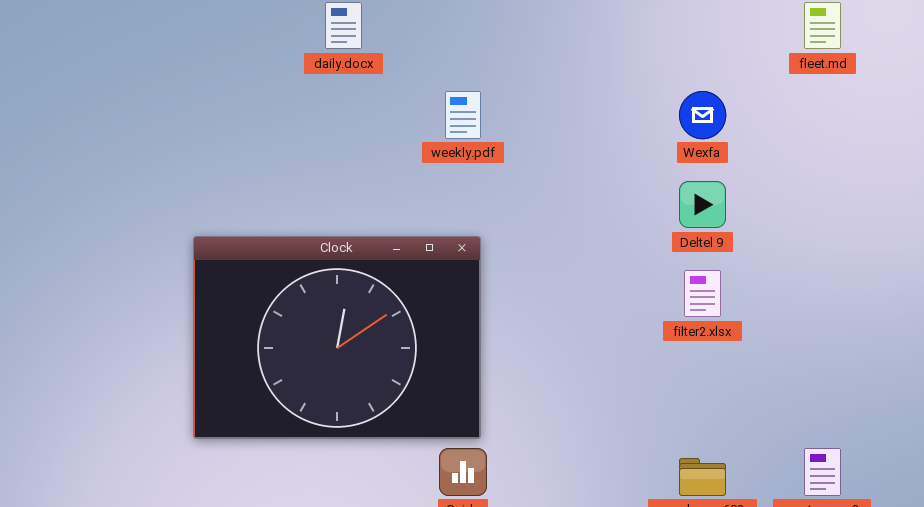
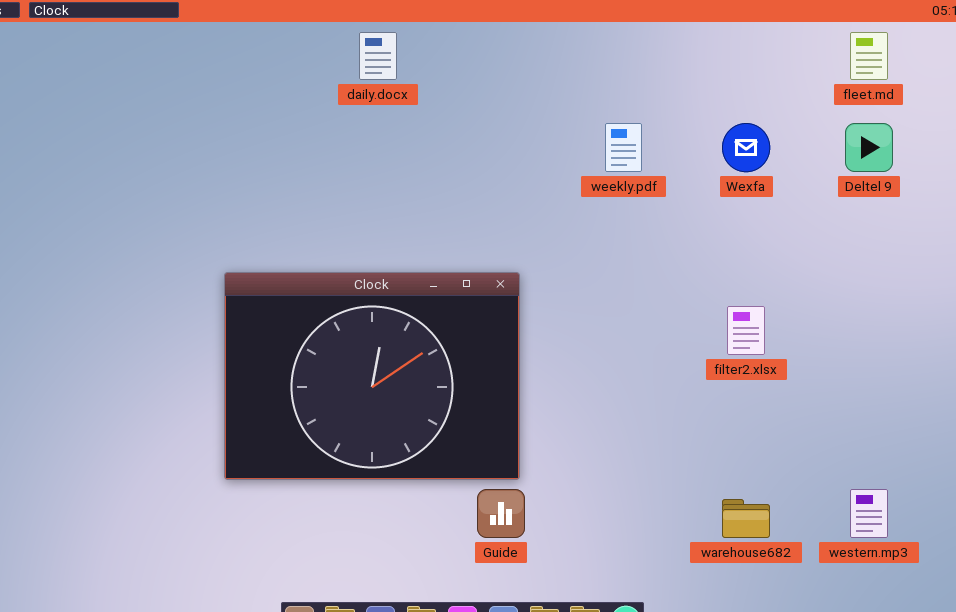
weekly.pdf: [445,91,481,139] -> [605,123,642,172], moved
Deltel 9: [679,181,726,228] -> [845,123,893,172], moved

